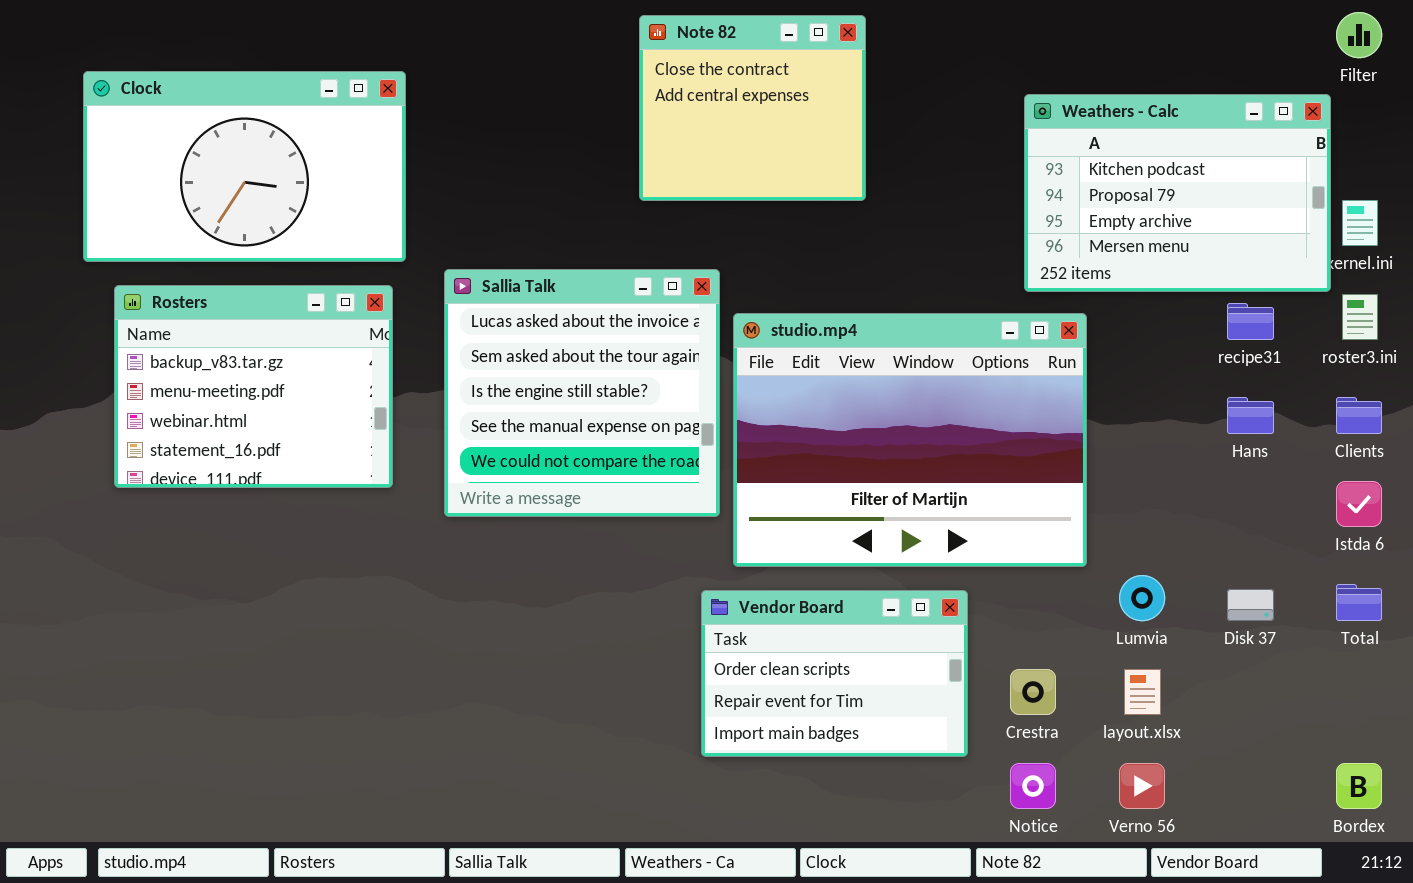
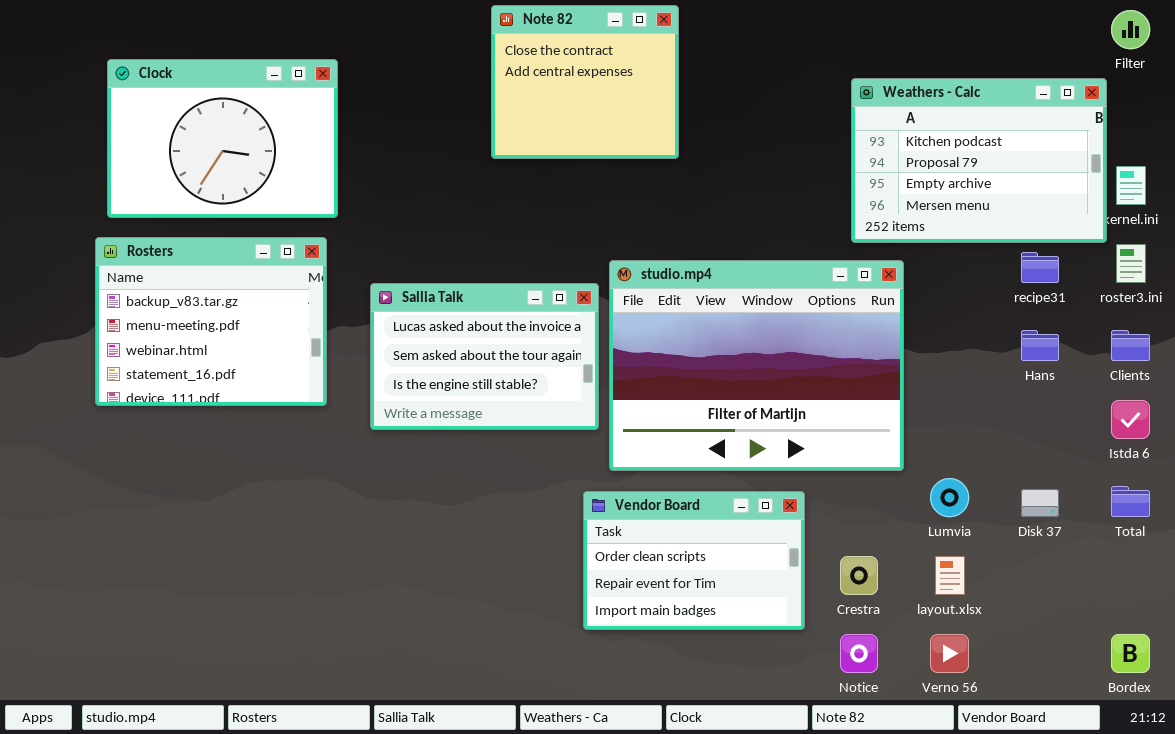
Note 82: [639,15,866,201] -> [491,5,679,159], moved
Clock: [83,71,406,262] -> [107,59,338,218], resized
Sallia Talk: [444,269,720,517] -> [370,283,599,430], resized

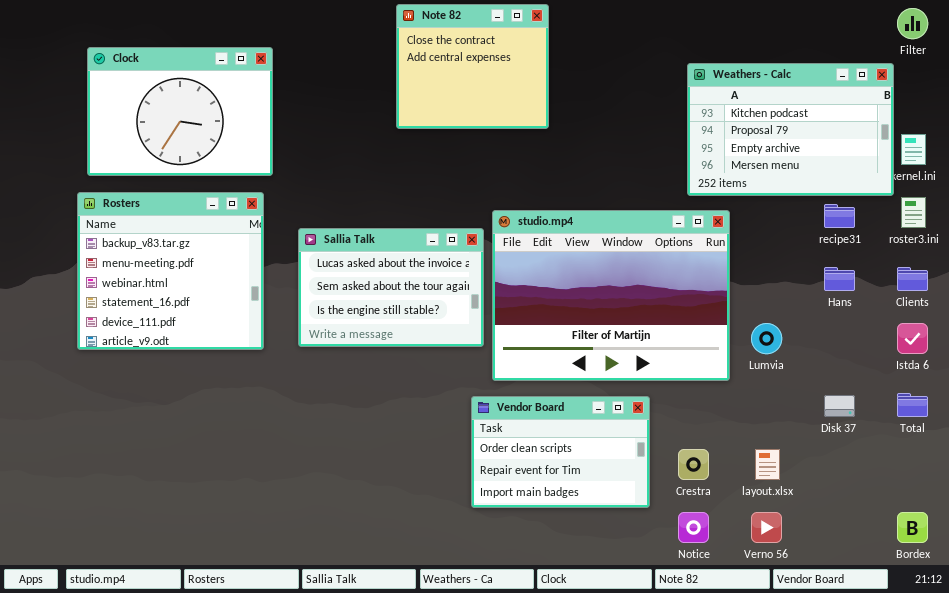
Rosters: [95,237,327,406] -> [77,192,264,350], resized
Lumvia: [930,478,969,517] -> [751,323,782,354], moved

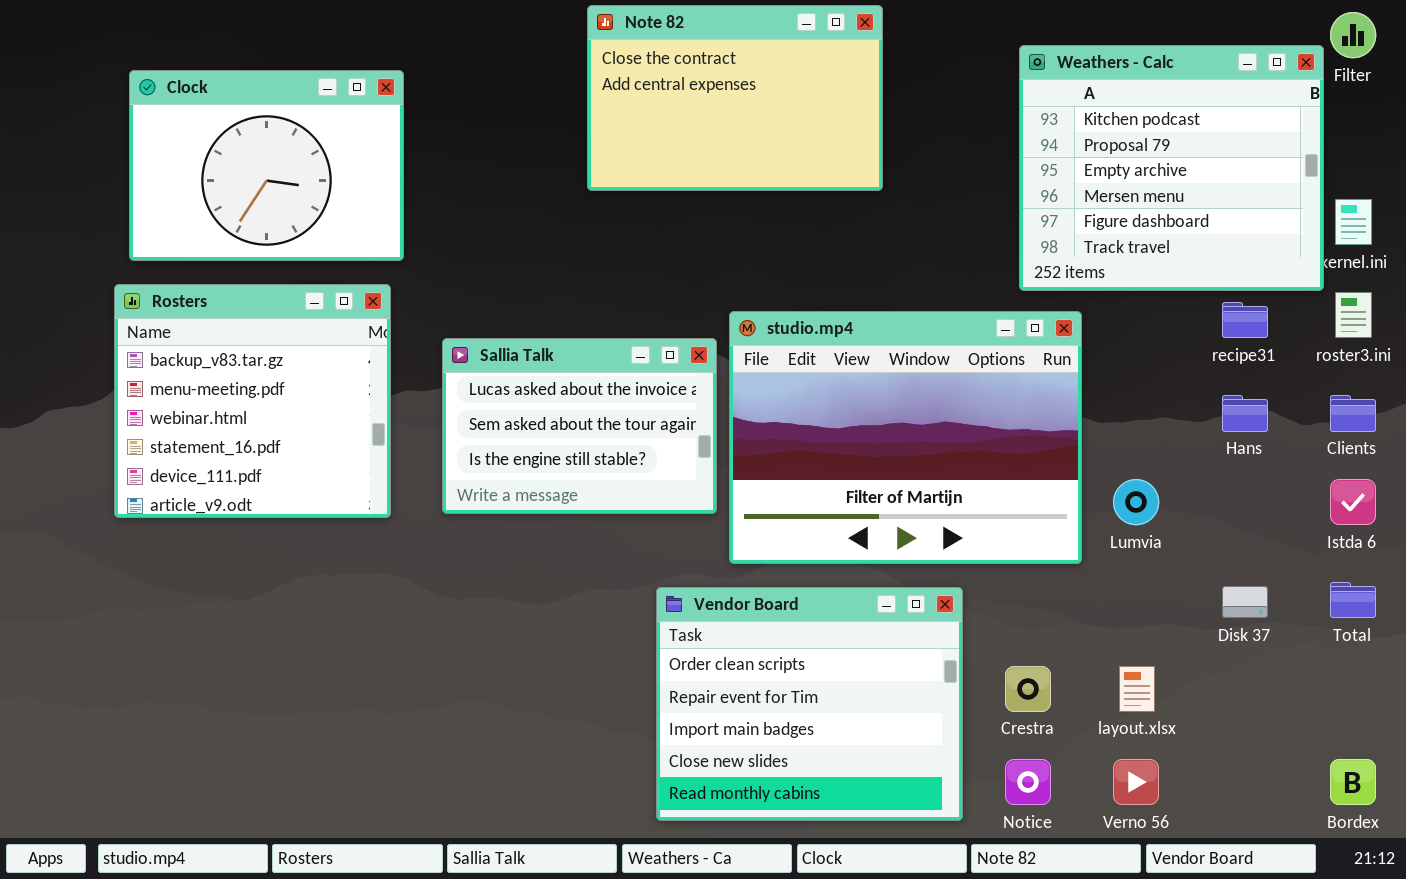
Note 82: [396,4,549,129] -> [587,5,883,191], resized
Weathers - Calc: [687,63,894,196] -> [1019,45,1324,291], resized
Vendor Board: [471,396,650,508] -> [656,587,963,821], resized

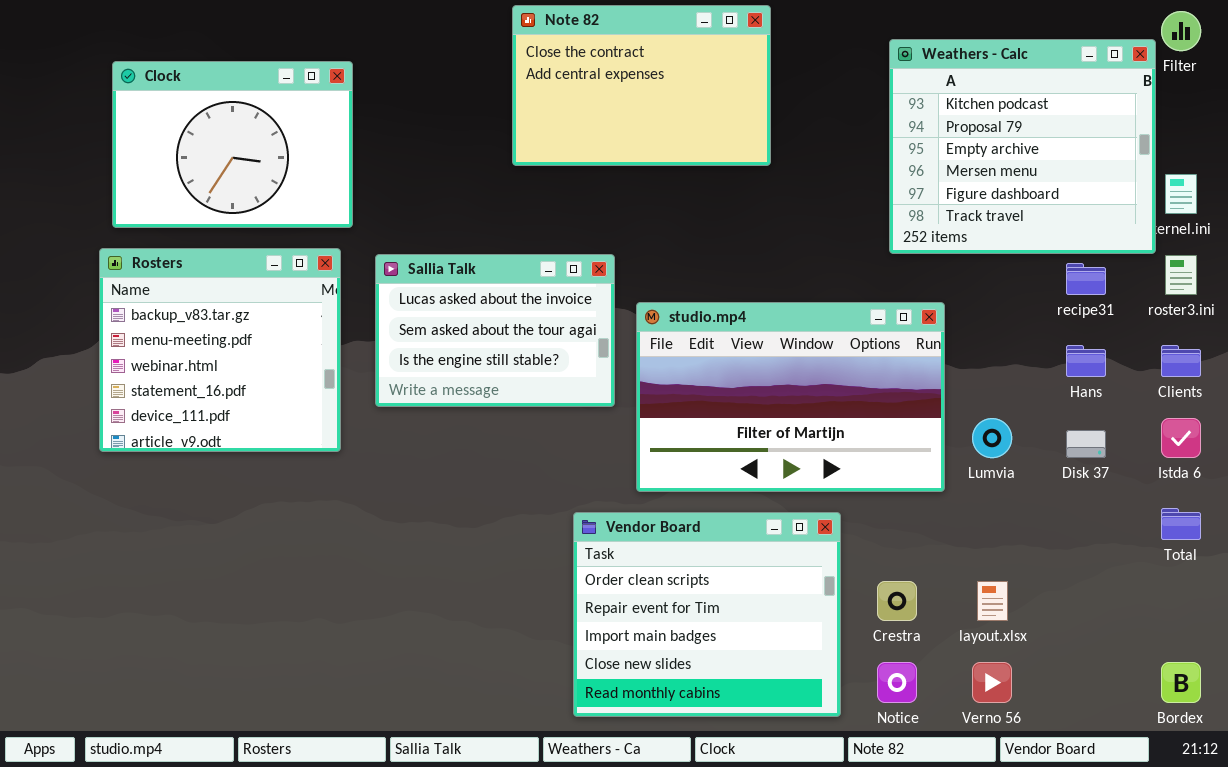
studio.mp4: [729,311,1082,564] -> [636,302,945,492], resized
Sallia Talk: [442,338,717,514] -> [375,254,615,407], moved
Disk 37: [1222,586,1268,618] -> [1066,430,1106,458], moved

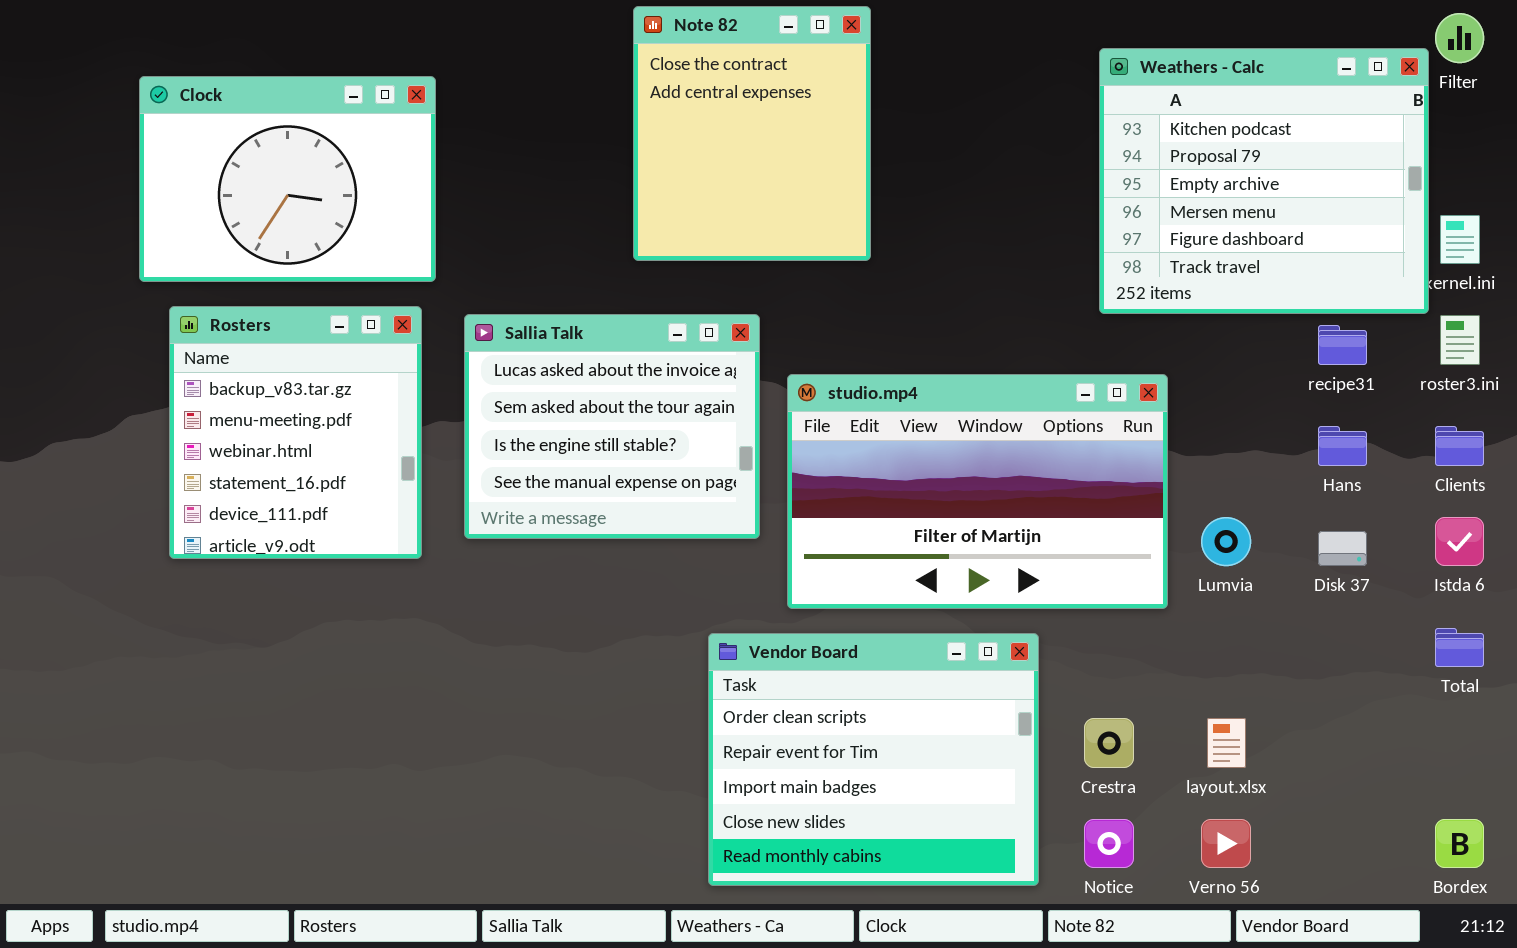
Note 82: [512,5,771,166] -> [633,6,871,261], resized
Rosters: [99,248,341,452] -> [169,306,422,559], resized
Sallia Talk: [375,254,615,407] -> [464,314,760,539], resized

